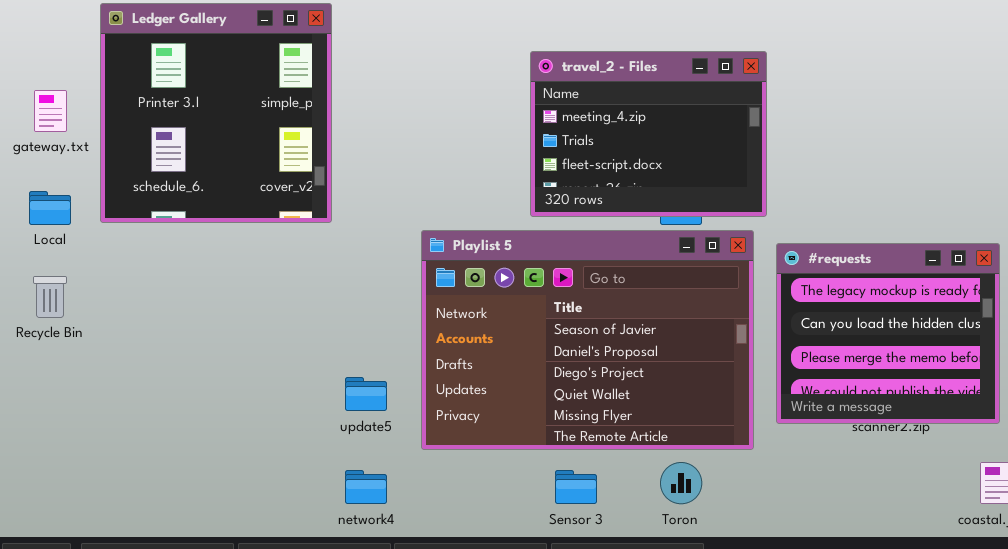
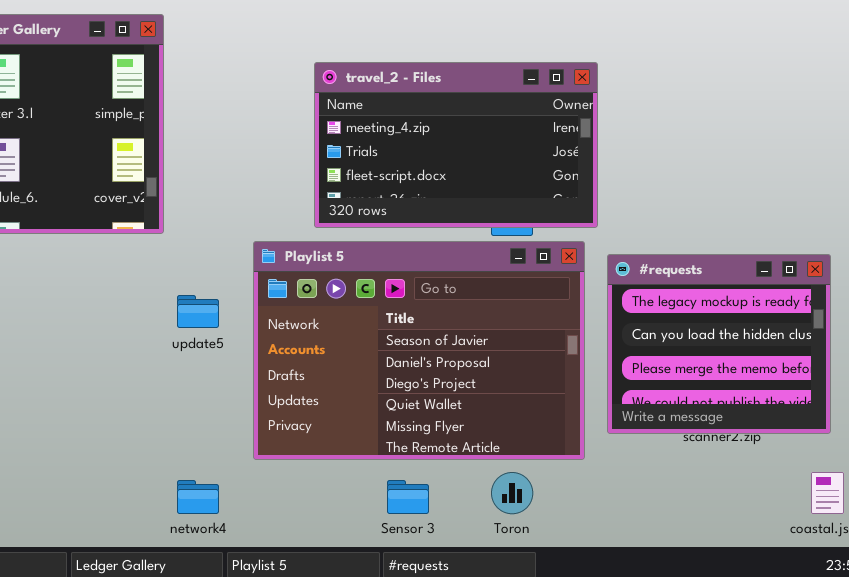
travel_2 - Files: [530,51,767,217] -> [314,62,598,228], resized
update5: [345,377,387,411] -> [177,295,219,328], moved

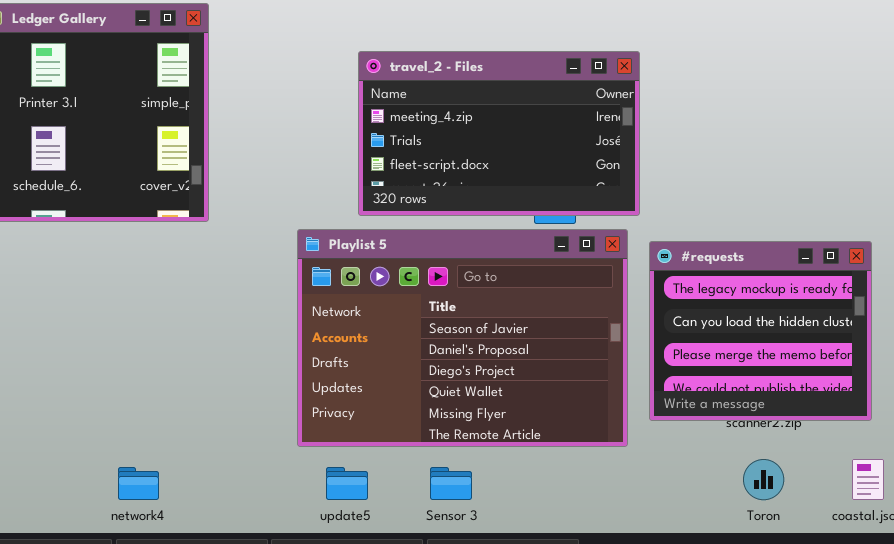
update5: [177,295,219,328] -> [326,467,368,500], moved
Toron: [491,472,533,514] -> [743,459,784,500], moved
network4: [177,480,219,514] -> [118,467,159,500], moved

